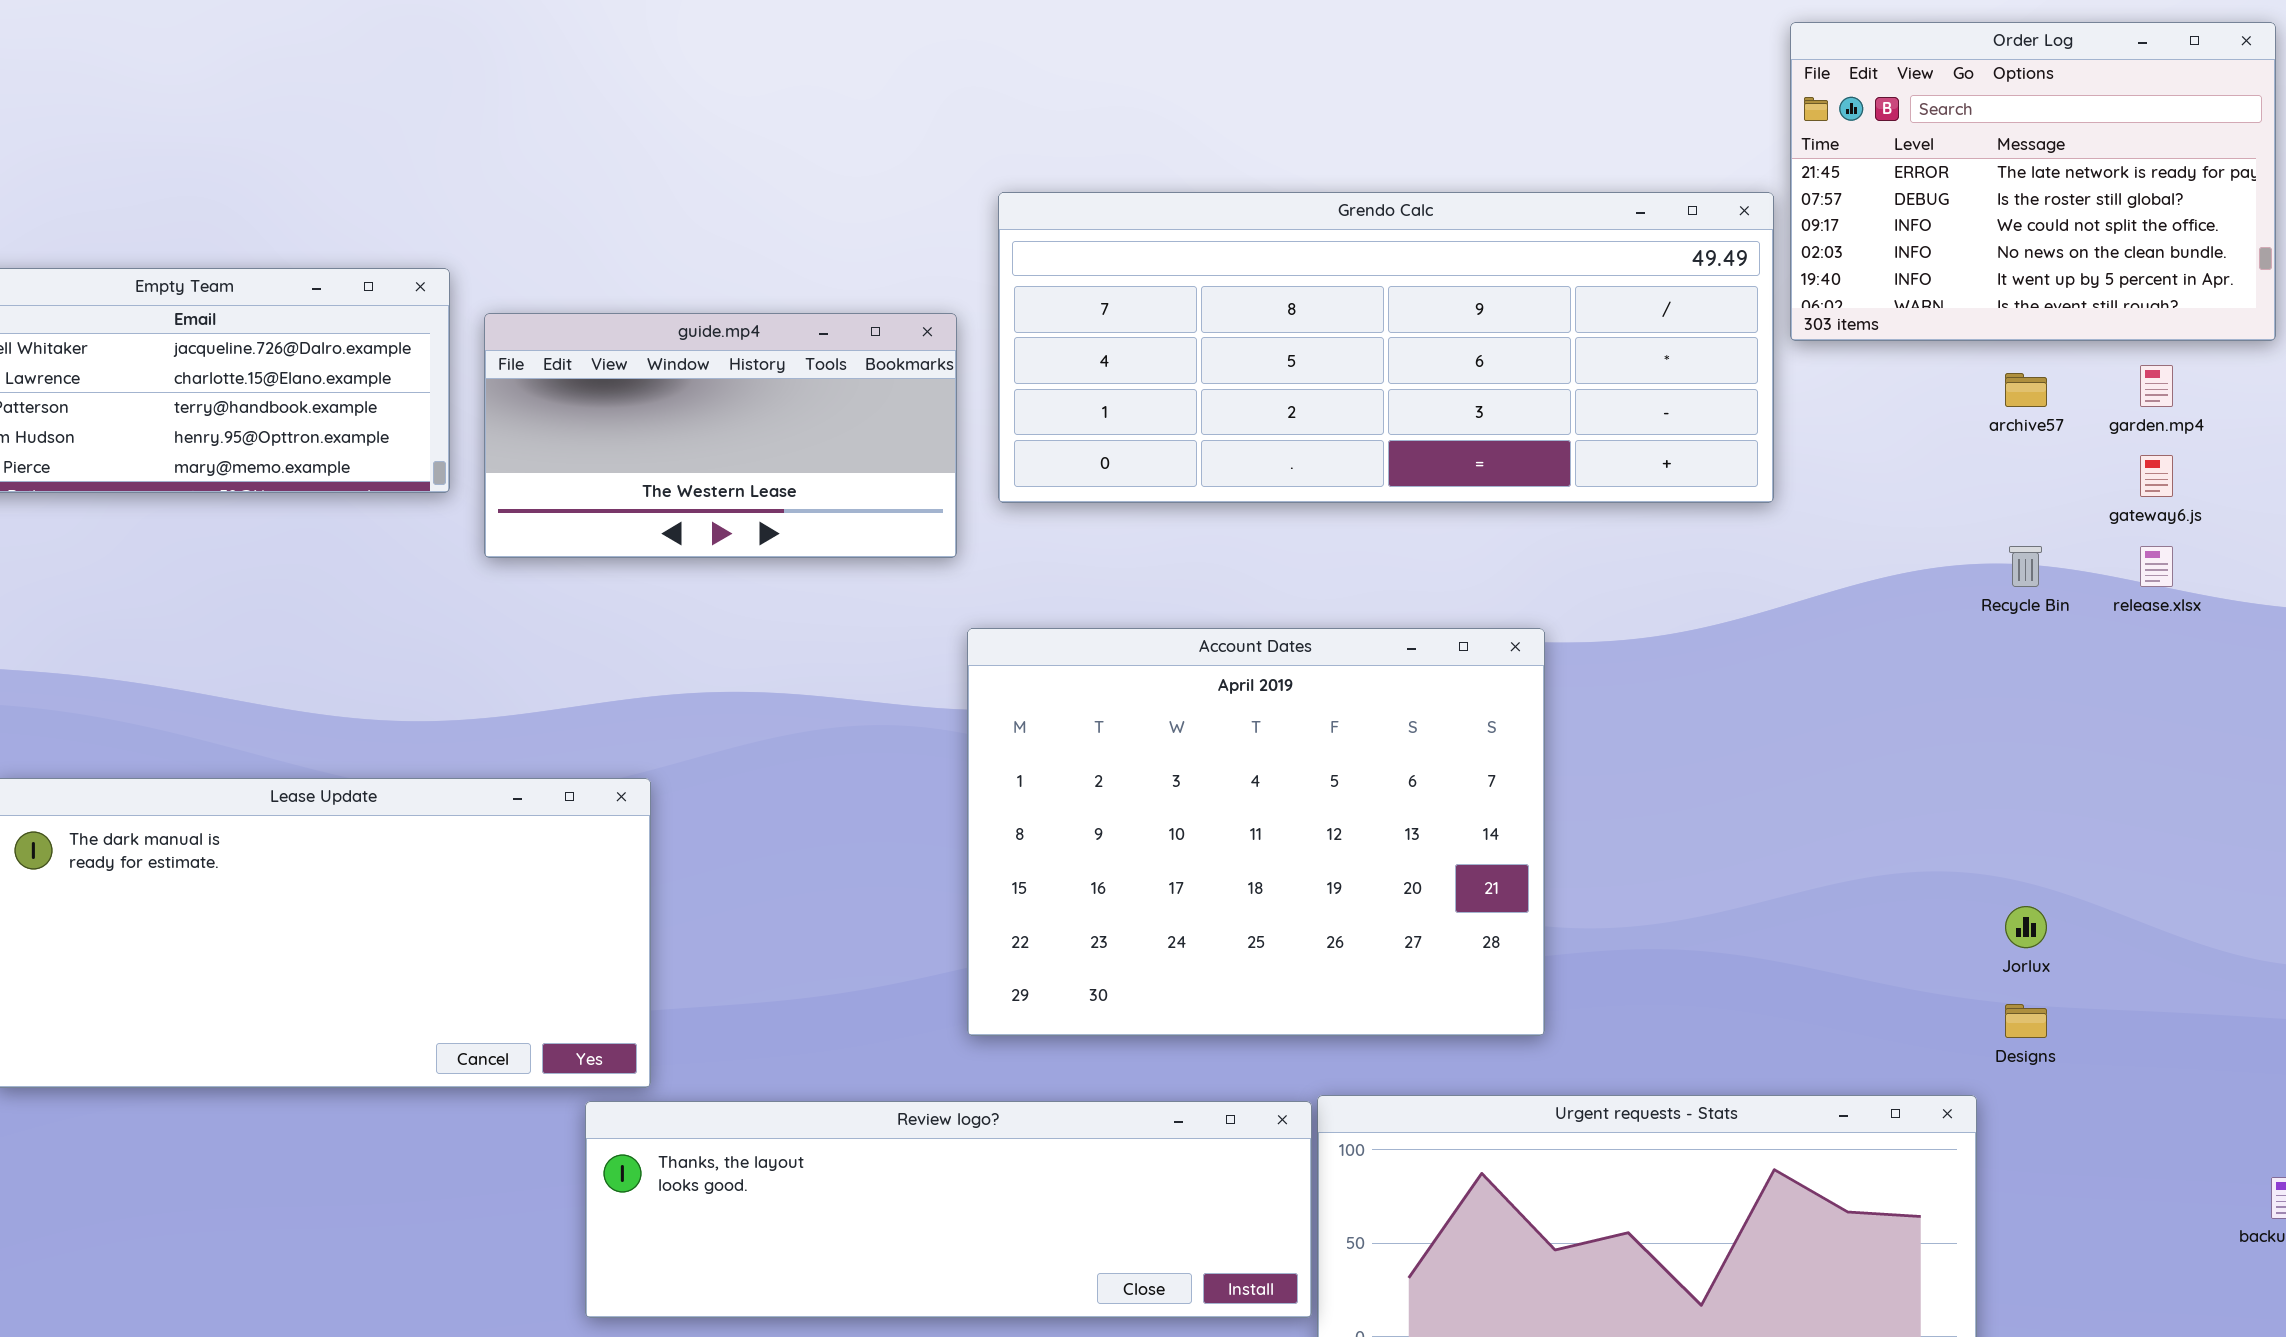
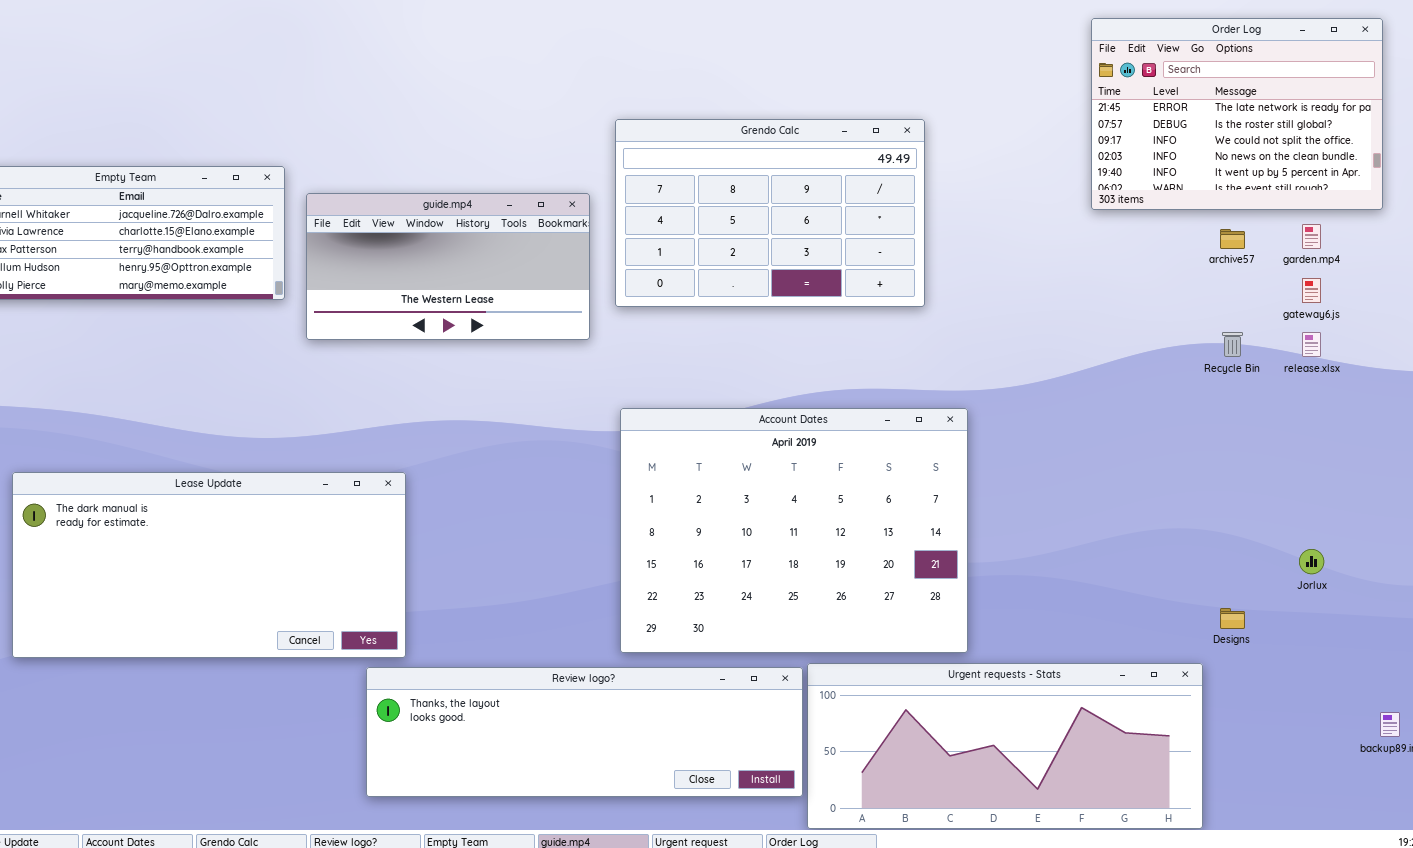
Grendo Calc: [998,192,1774,503] -> [615,119,925,307], resized
Account Dates: [967,628,1545,1036] -> [620,408,968,653], moved
Jorlux: [2005,906,2047,948] -> [1299,549,1324,574], moved

